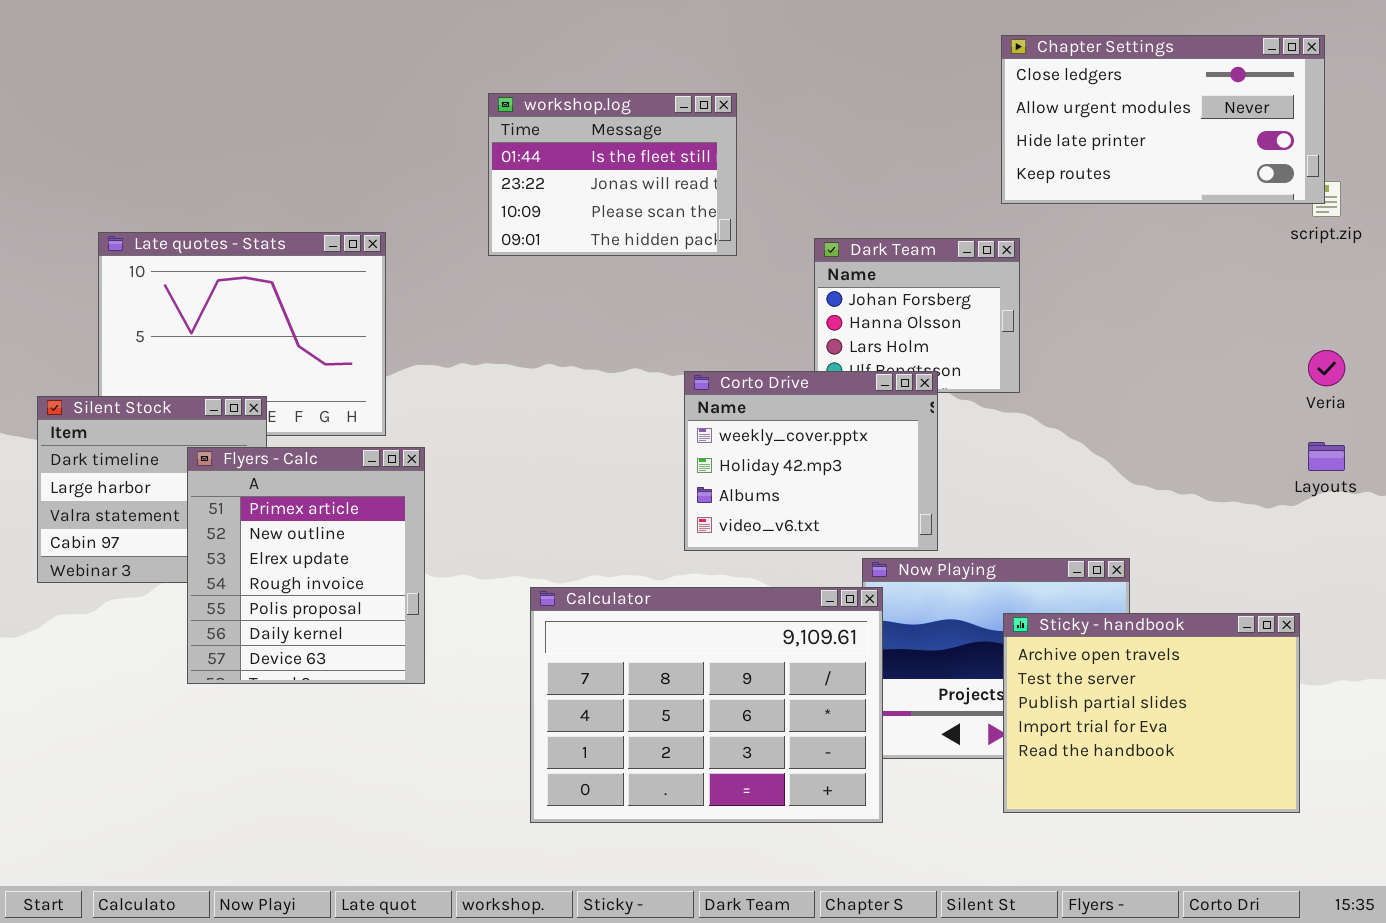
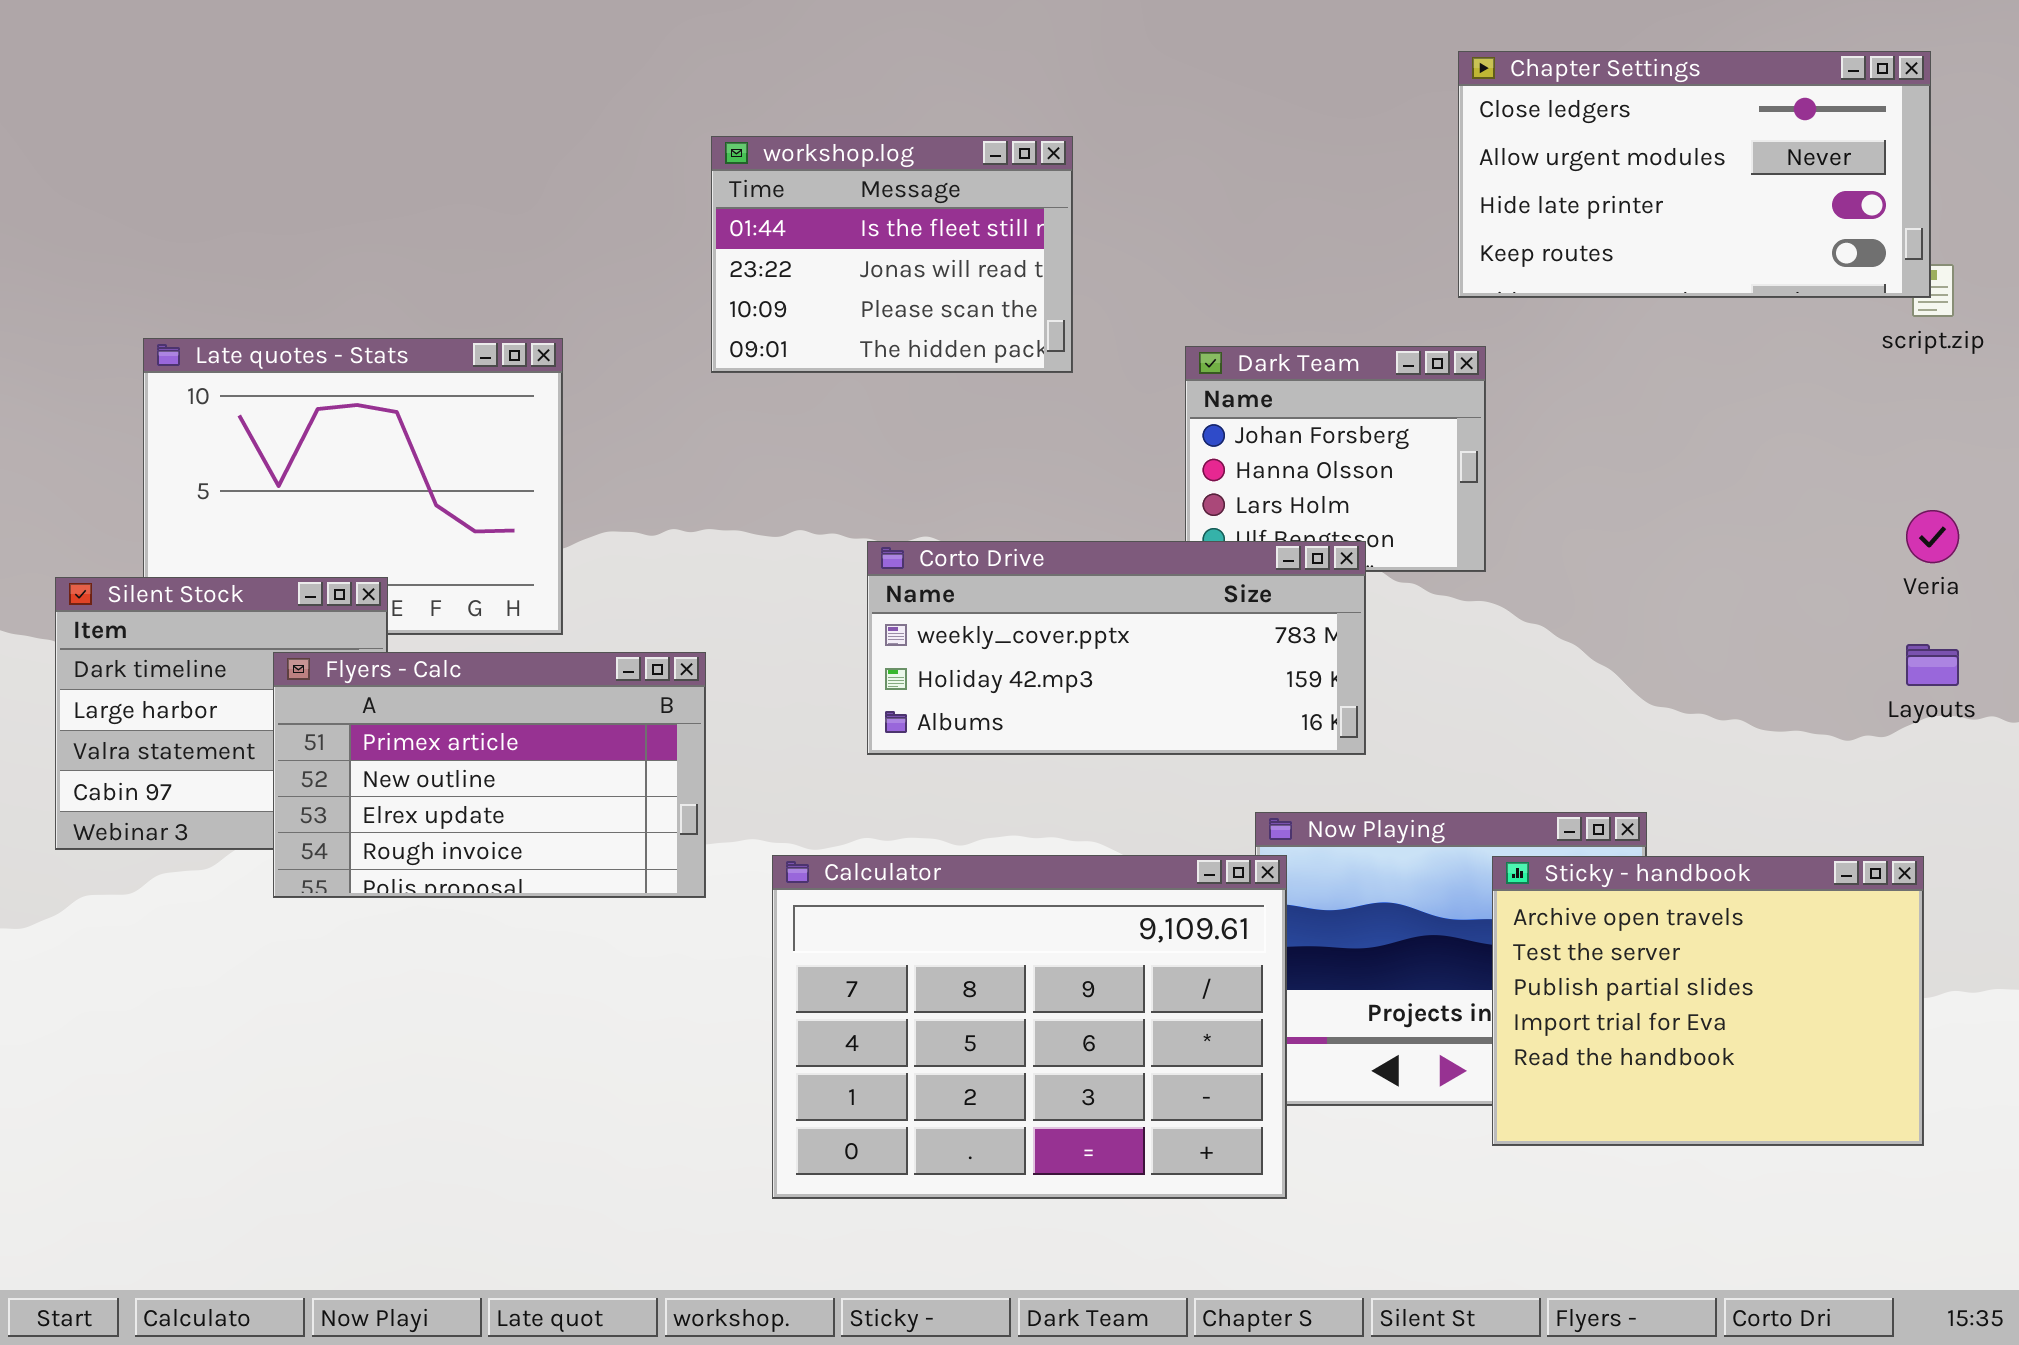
Corto Drive: [684,371,938,551] -> [867,541,1366,755], resized
Flyers - Calc: [187,447,425,684] -> [273,652,706,898], resized
Sticky - handbook: [1003,613,1300,813] -> [1492,856,1924,1146], moved

